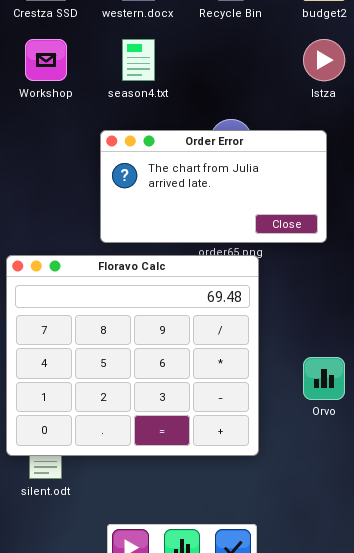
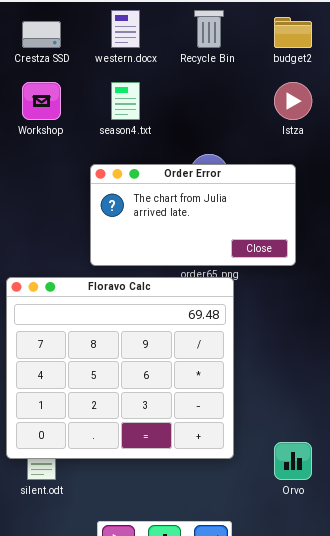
Orvo: [303,357,345,400] -> [274,442,312,480], moved

